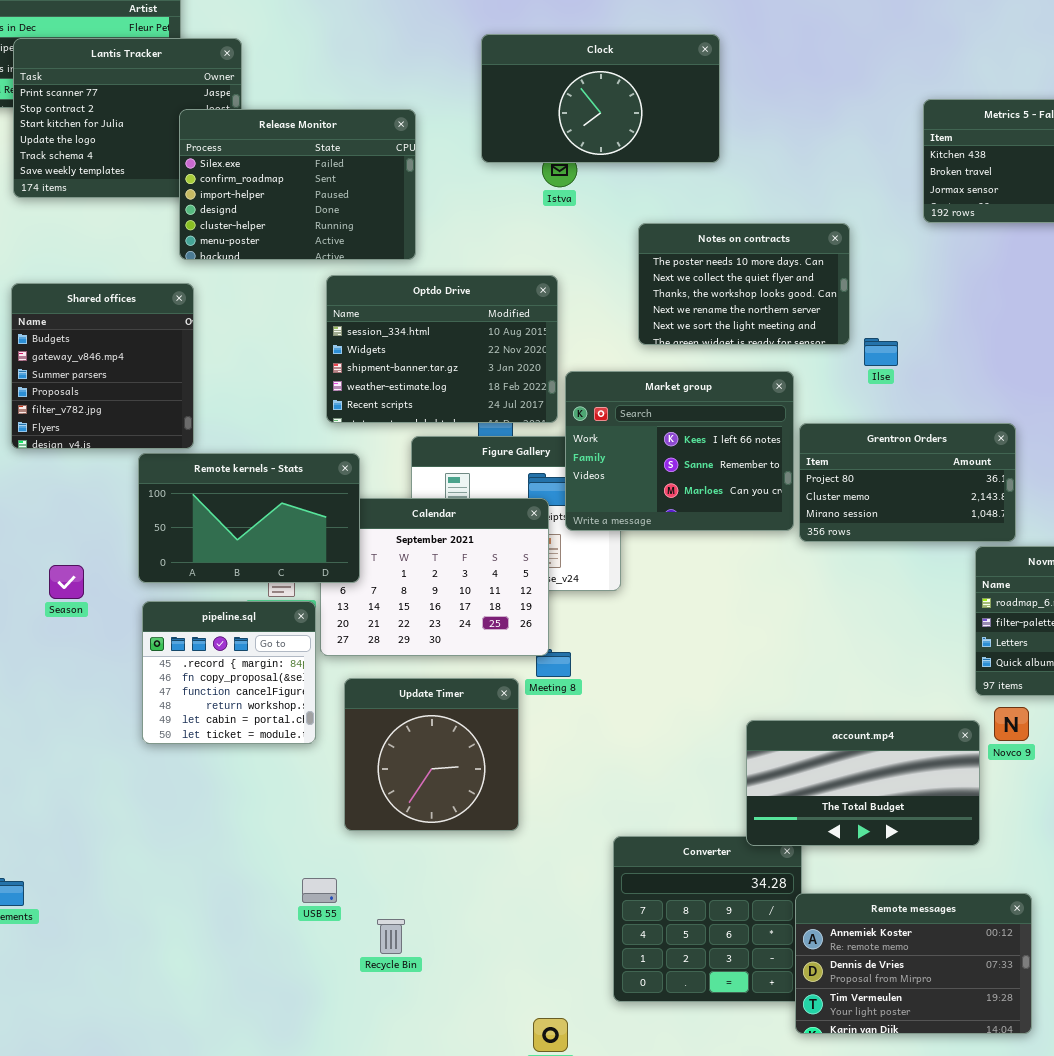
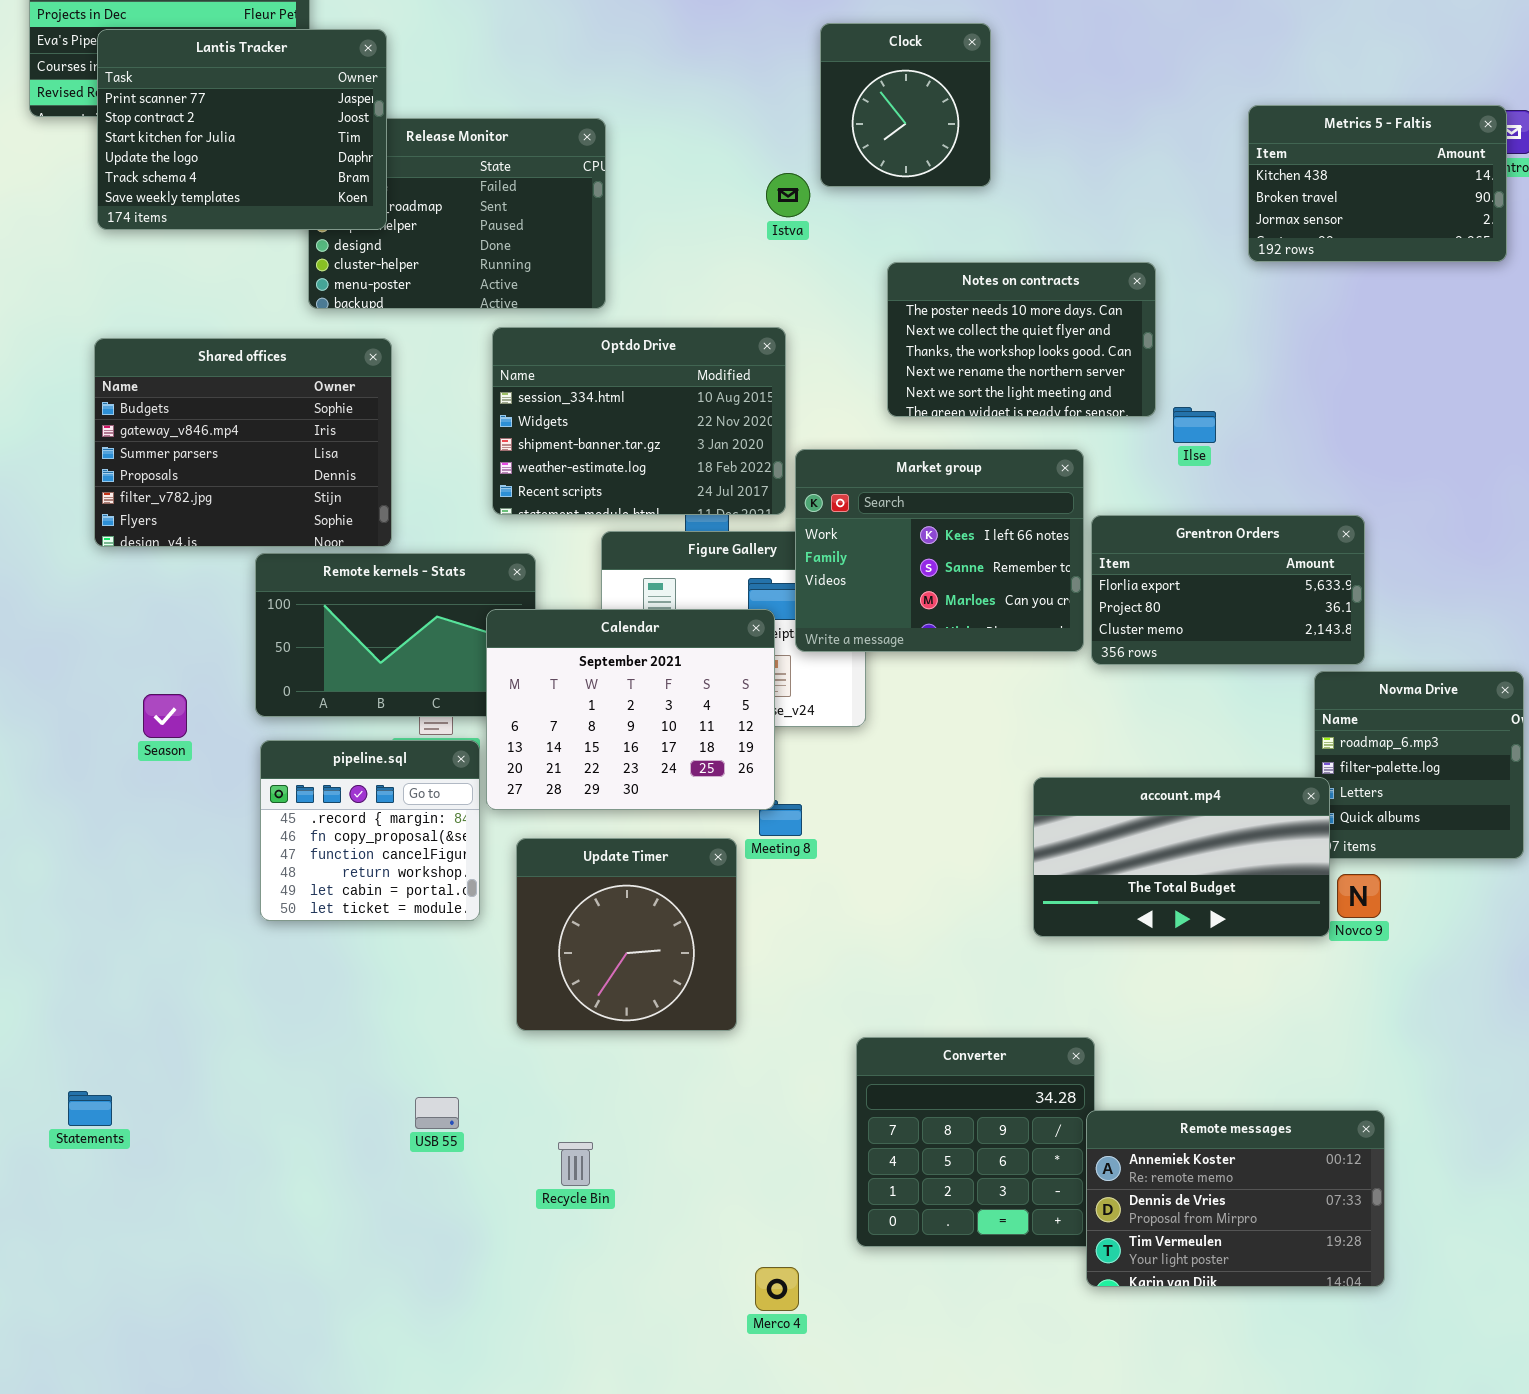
Clock: [481,34,720,163] -> [820,23,991,187], resized
Lantis Tracker: [13,38,242,198] -> [97,29,387,230], raised
Shared offices: [11,283,194,449] -> [94,338,392,547], resized
Grentron Orders: [799,423,1016,542] -> [1091,515,1365,665], scrolled up 1 row
Calendar: [320,498,549,656] -> [486,609,775,810], raised
account.mp4: [746,720,980,846] -> [1033,777,1330,937], moved
USB 55: [302,878,337,903] -> [415,1097,459,1129], moved

